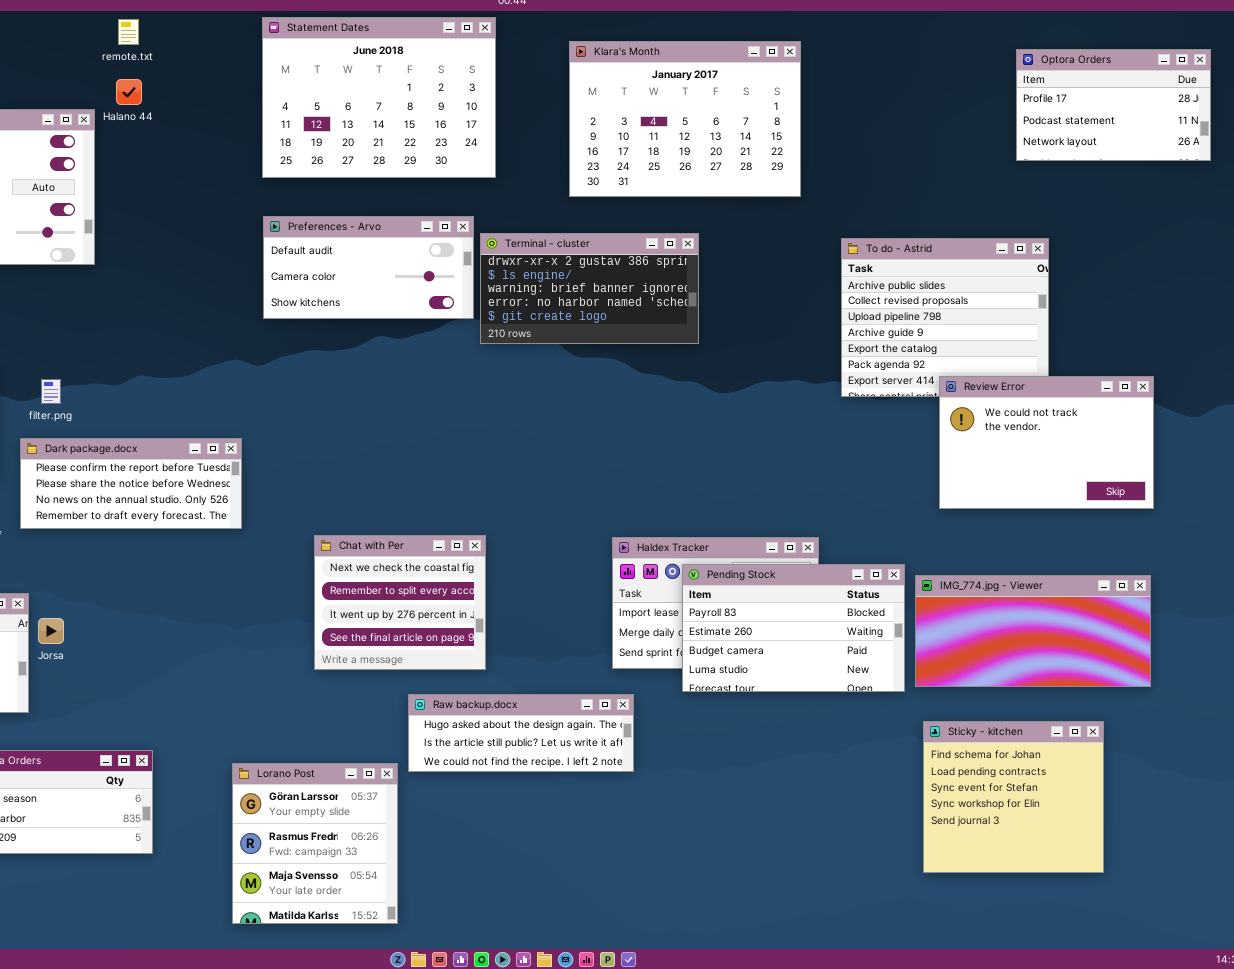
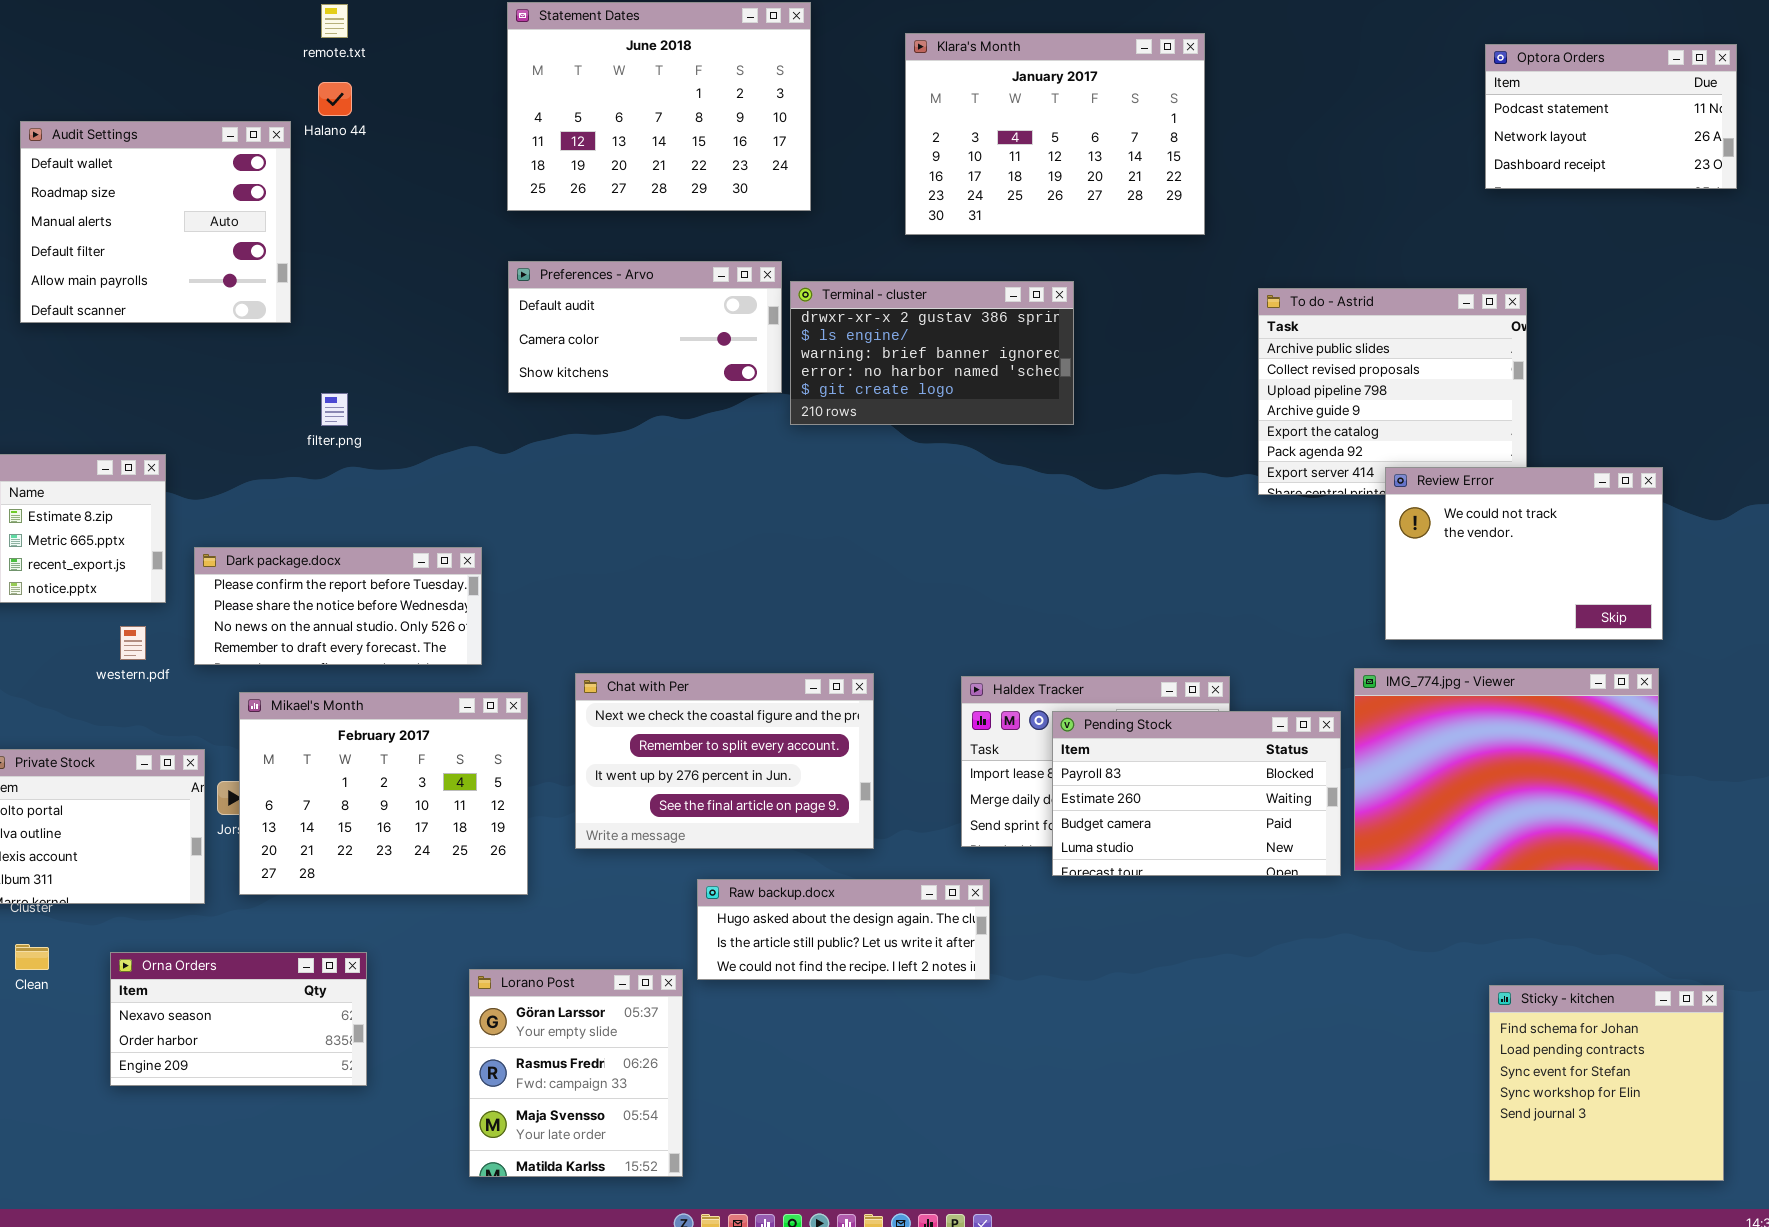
Optora Orders: [1016,49,1211,161] -> [1485,44,1737,189], scrolled down 1 row
filter.png: [41,379,61,404] -> [321,393,348,426], moved
Chat with Per: [314,535,486,670] -> [575,673,874,849], resized
Mikael's Month: none -> [239,692,528,895], opened
IMG_774.jpg - Viewer: [915,575,1151,687] -> [1354,668,1659,871], resized
Sticky - kitchen: [923,721,1104,873] -> [1489,985,1724,1181], moved

